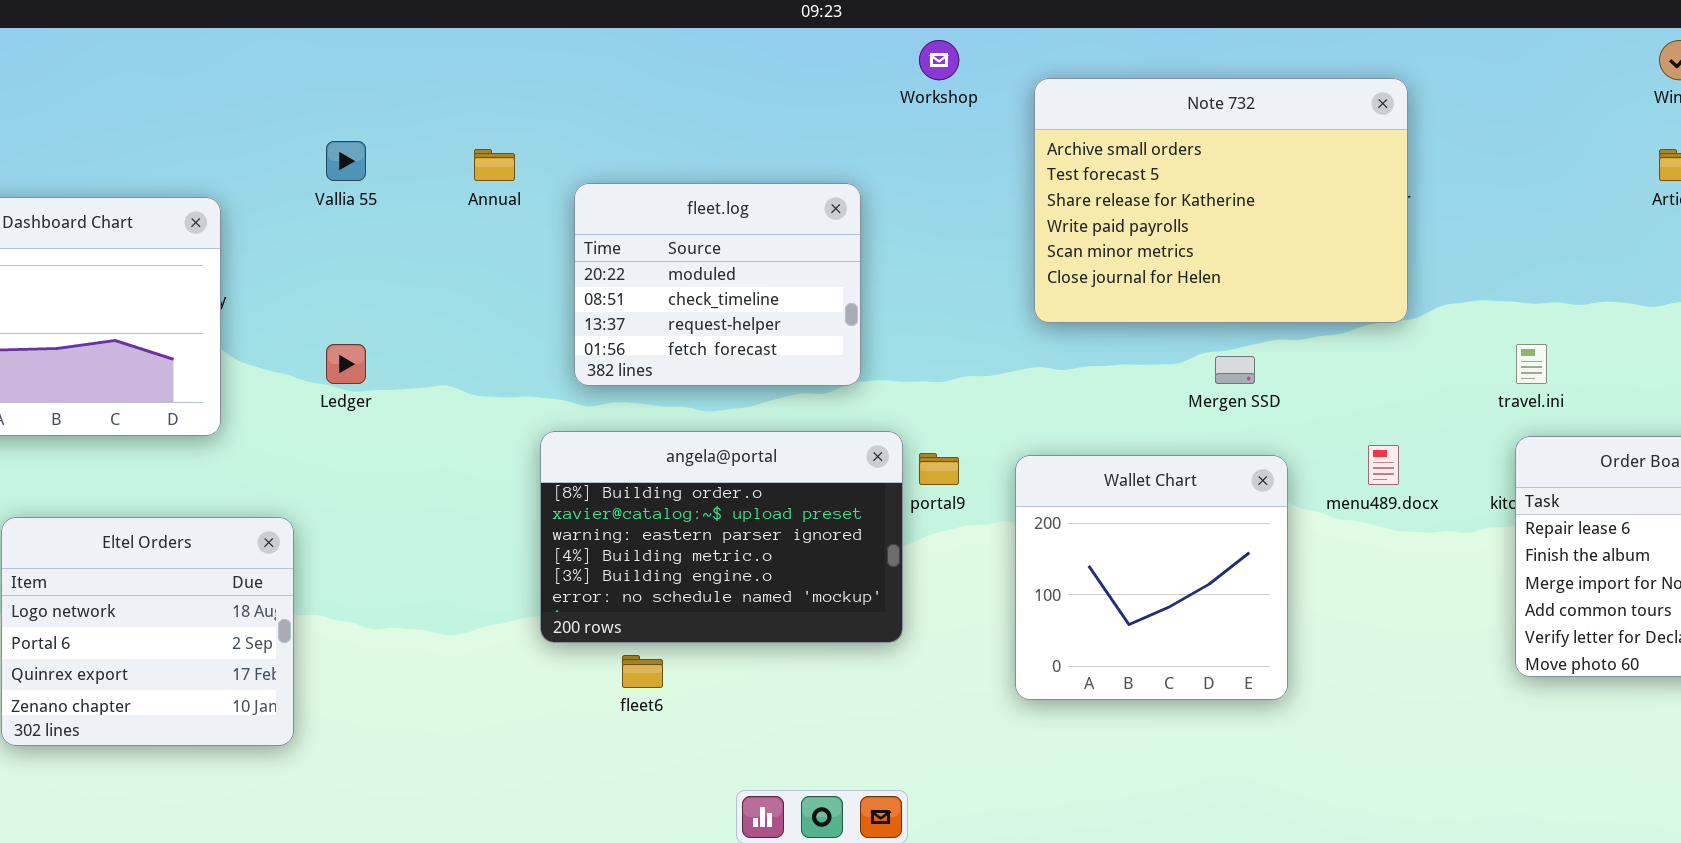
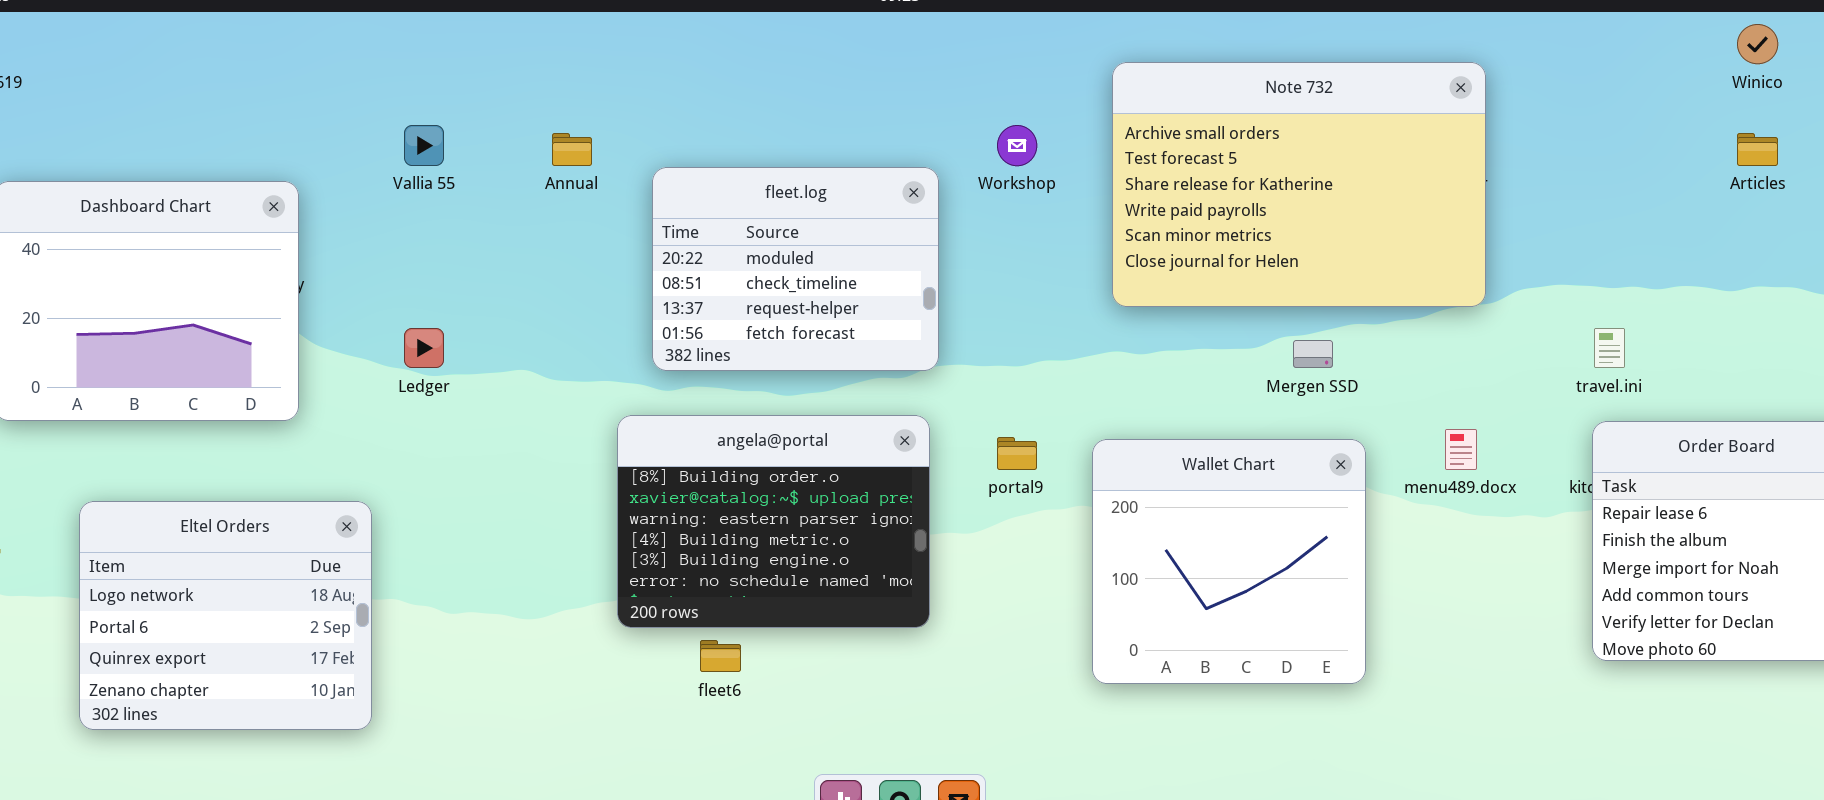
Workshop: [919,40,959,80] -> [997,125,1037,166], moved
angela@portal: [540,431,903,643] -> [617,415,930,628], resized

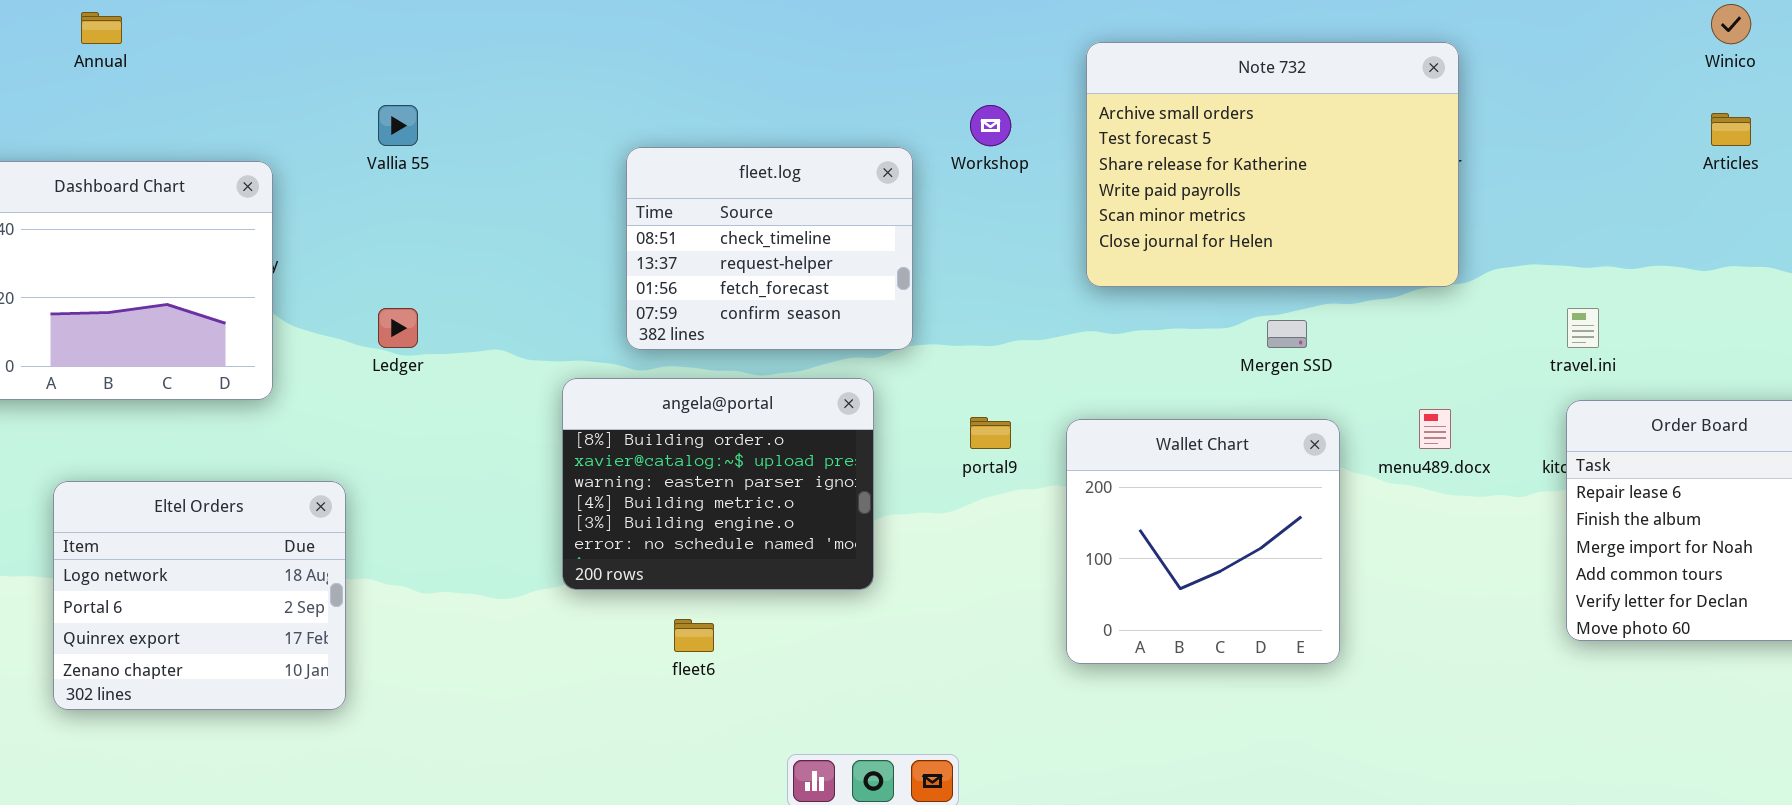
Annual: [552,133,592,166] -> [81,12,122,44], moved
fleet.log: [652,167,939,371] -> [626,147,913,350], scrolled down 1 row
angela@portal: [617,415,930,628] -> [562,378,874,590], moved

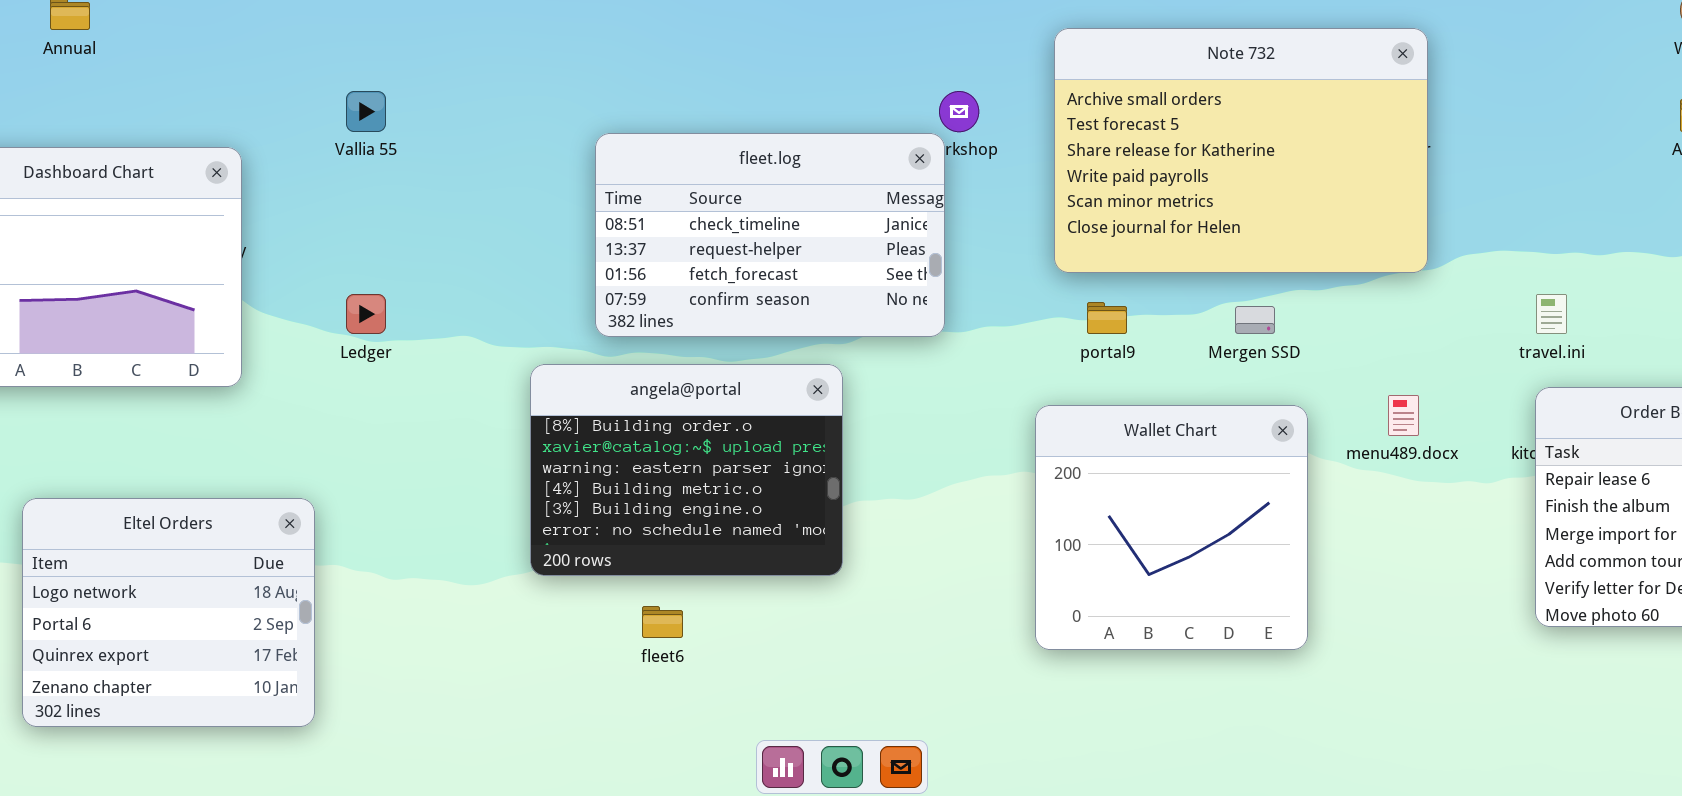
fleet.log: [626,147,913,350] -> [595,133,945,337], resized
portal9: [970,417,1011,449] -> [1087,302,1127,334], moved
Eltel Orders: [53,481,346,710] -> [22,498,315,727], moved

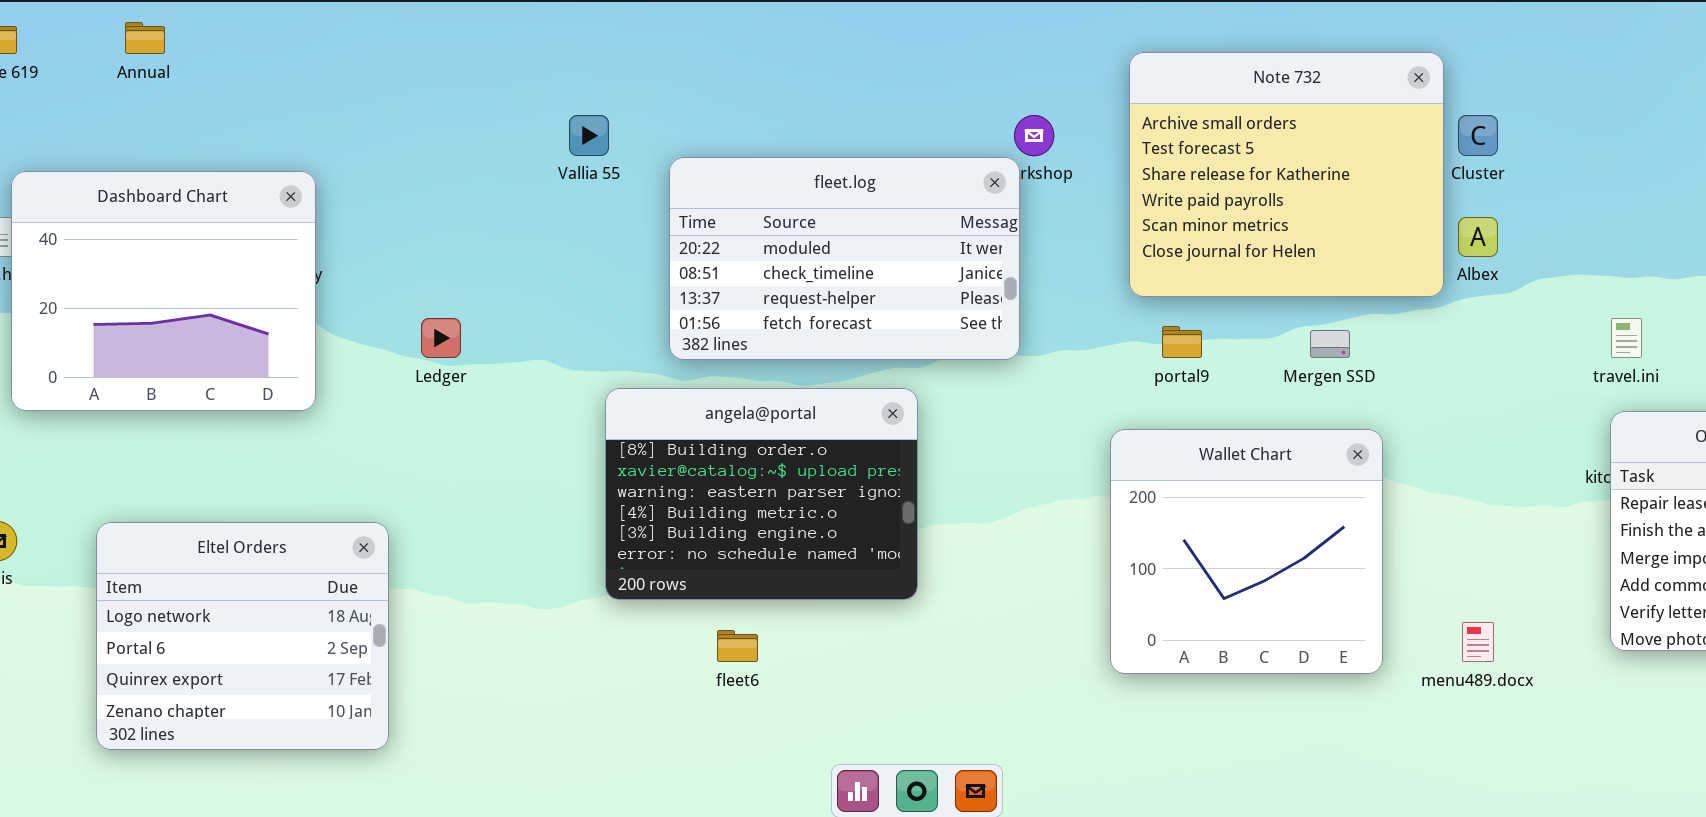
Note 732: [1054,28,1428,273] -> [1129,52,1444,297], resized
Vallia 55: [346,91,386,132] -> [569,115,609,156], moved
fleet.log: [595,133,945,337] -> [669,157,1020,360], scrolled up 1 row
menu489.docx: [1388,395,1419,436] -> [1462,622,1494,662], moved

